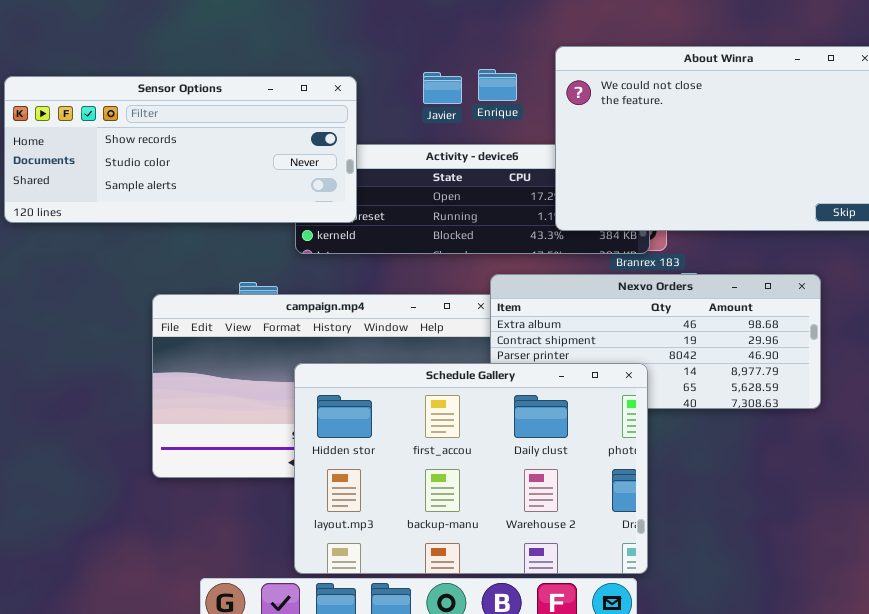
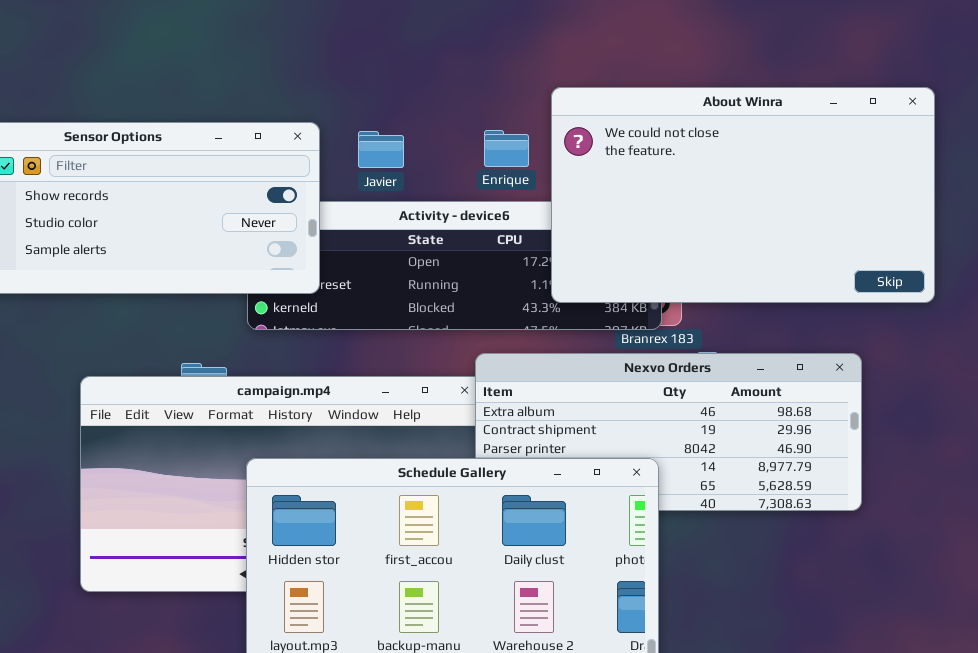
Enrique: [478,69,517,101] -> [484,130,529,167], moved
Javier: [423,72,462,104] -> [358,131,404,168], moved

